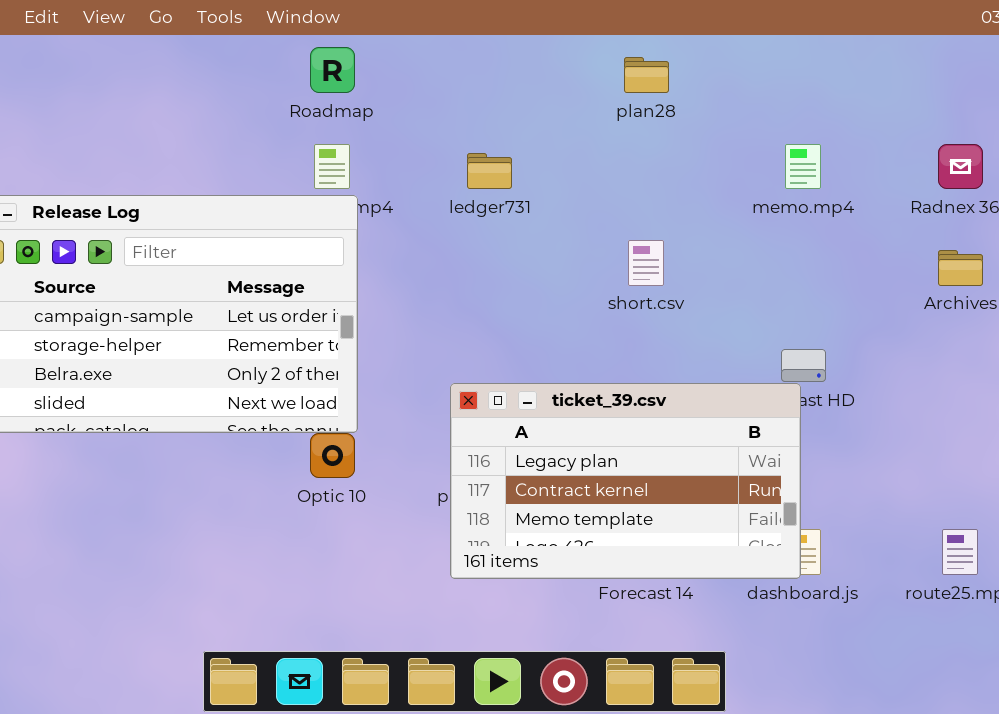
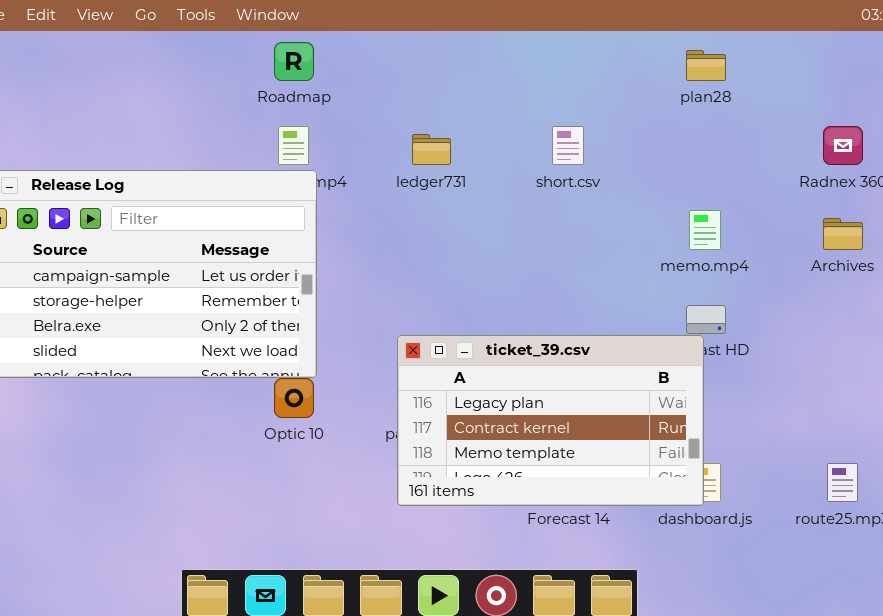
plan28: [624,57,669,93] -> [686,50,726,81], moved
memo.mp4: [785,144,821,189] -> [689,210,721,250], moved
short.csv: [628,240,664,286] -> [552,126,584,165], moved

